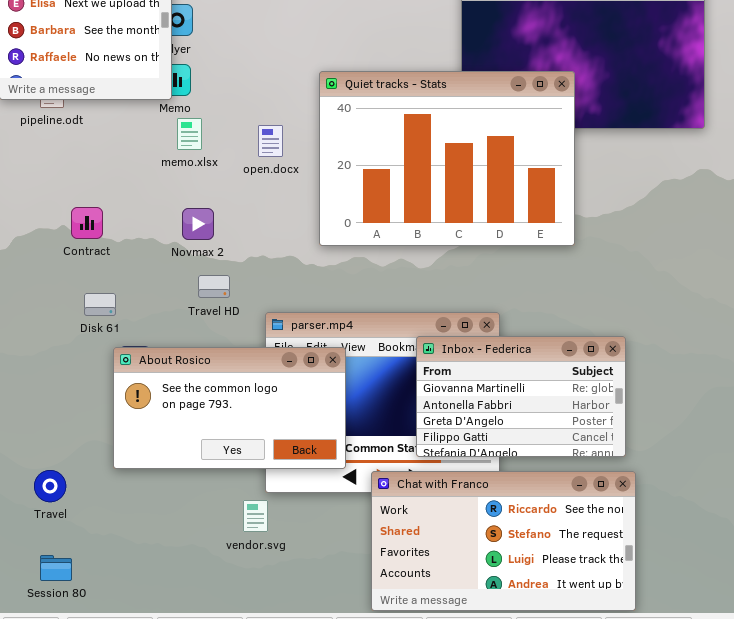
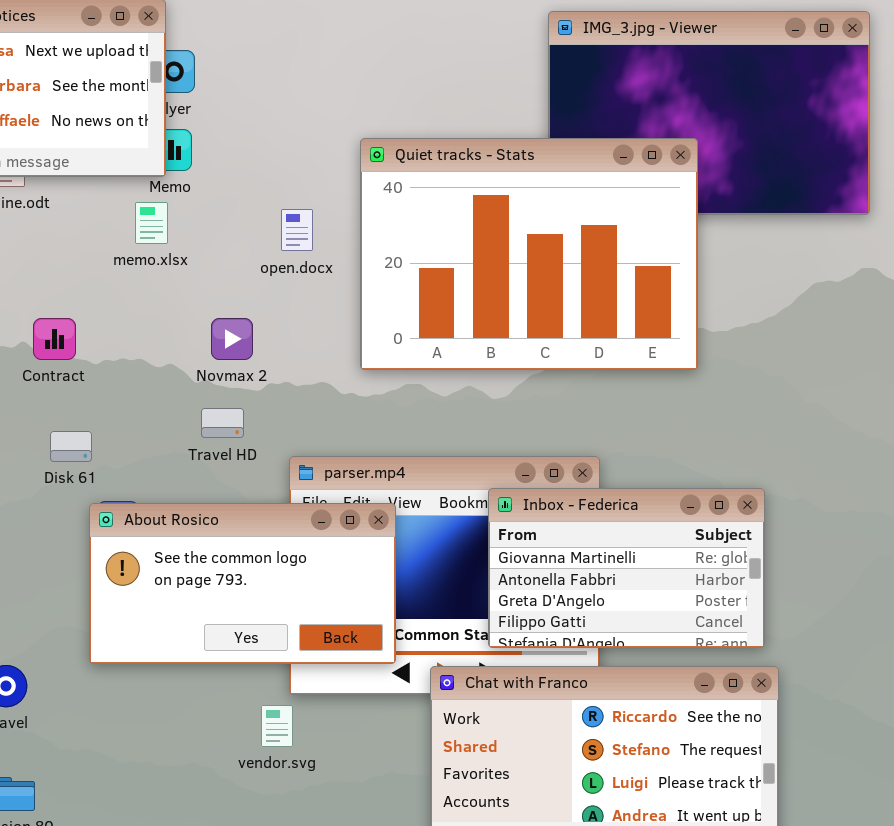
memo.xlsx: [177,118,202,150] -> [135,202,168,244], moved
Novmax 2: [182,208,214,240] -> [211,318,253,360], moved

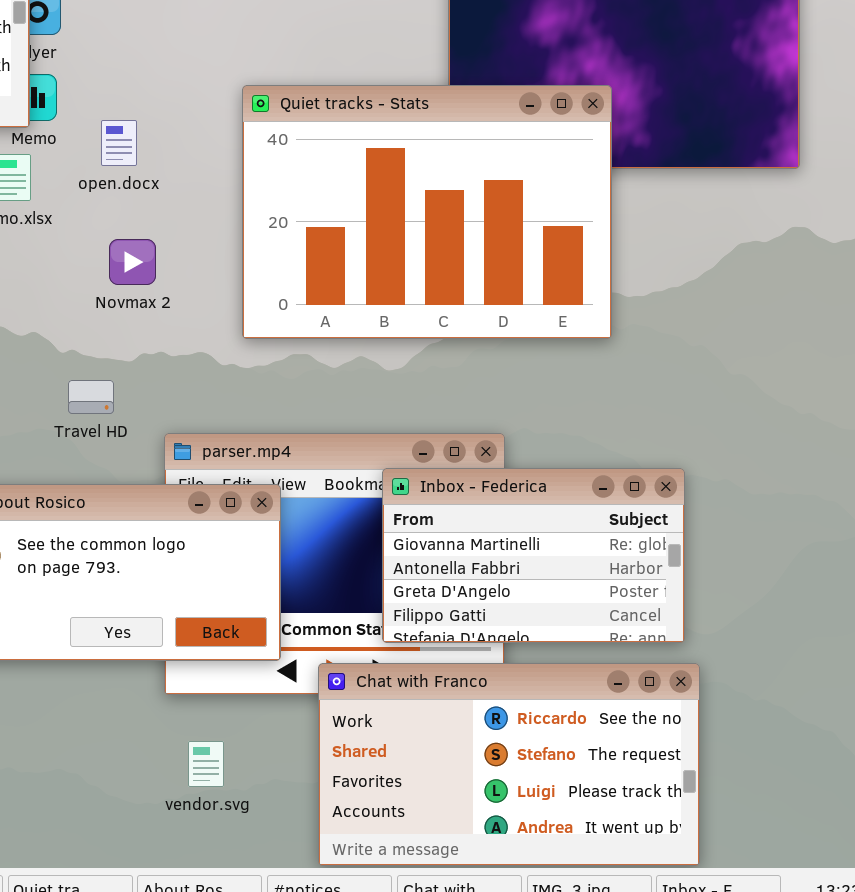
open.docx: [281,209,313,251] -> [101,120,137,166], moved
Novmax 2: [211,318,253,360] -> [109,239,156,285], moved
vendor.svg: [261,705,293,747] -> [188,741,224,787], moved

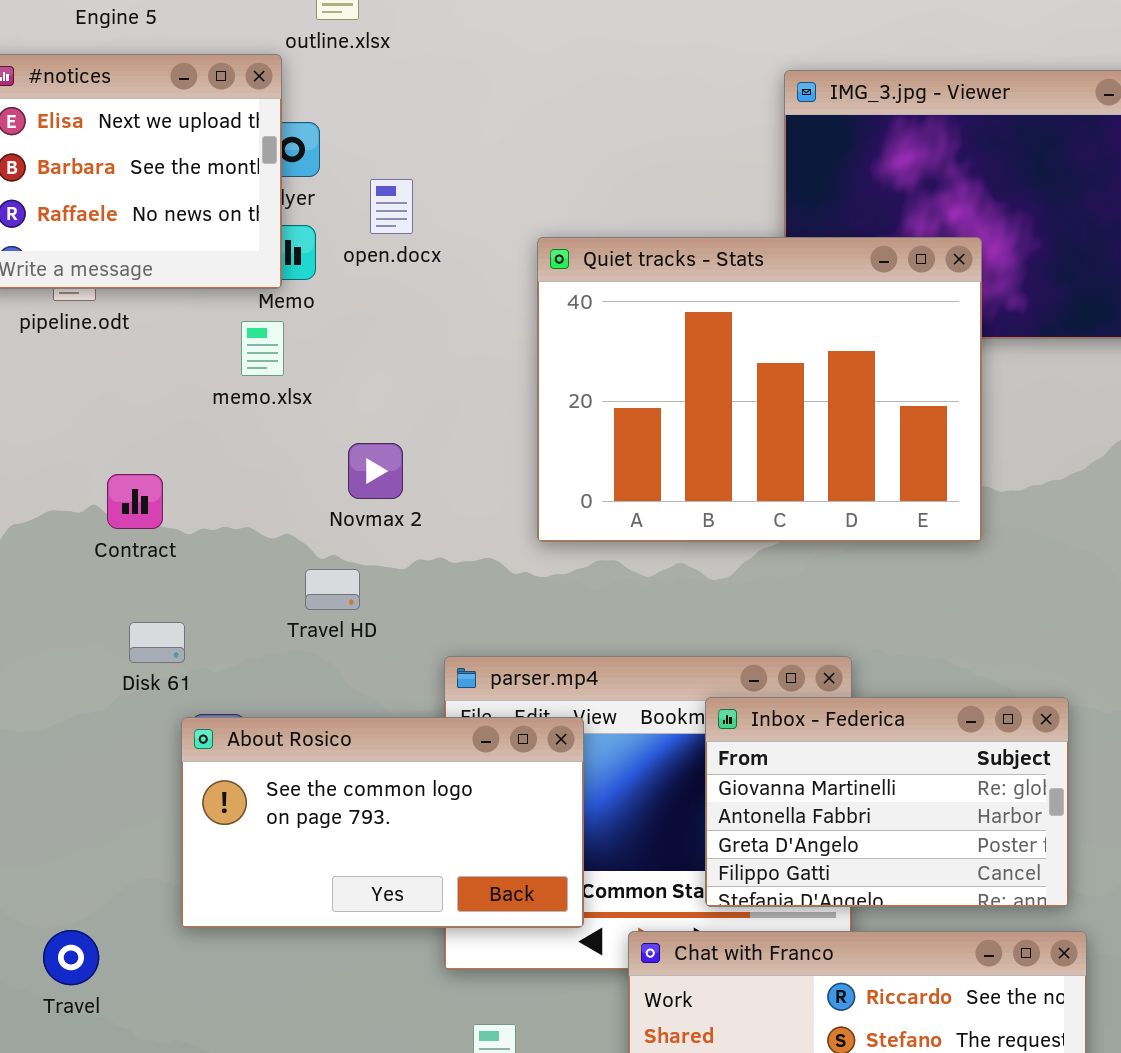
open.docx: [101,120,137,166] -> [370,179,413,234], moved
Novmax 2: [109,239,156,285] -> [348,443,403,499], moved
Travel HD: [68,380,114,414] -> [305,569,360,610], moved

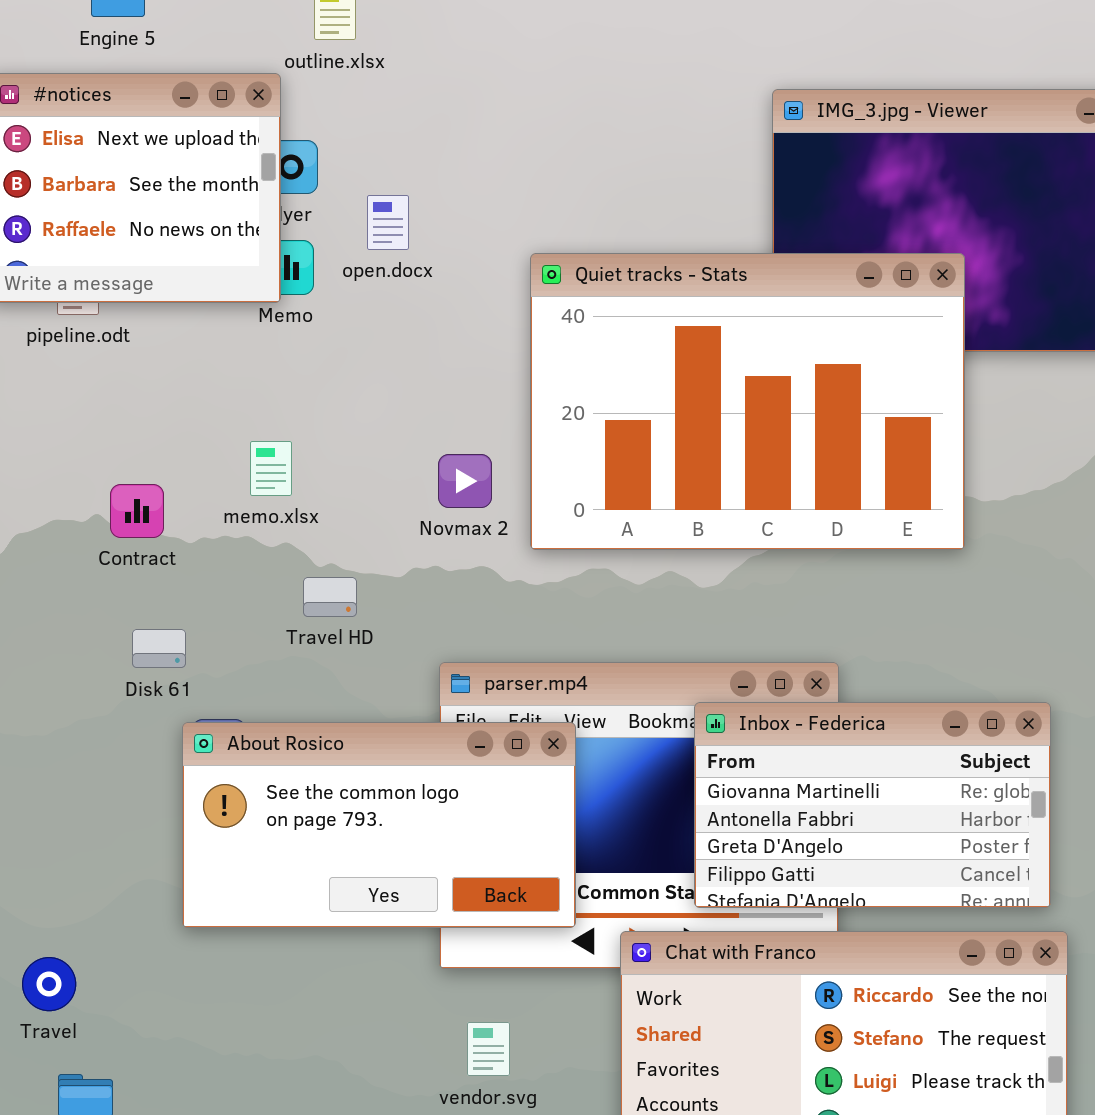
memo.xlsx: [241,321,284,376] -> [250,441,292,496], moved
Novmax 2: [348,443,403,499] -> [438,454,492,508], moved
Travel: [43,930,99,985] -> [22,957,76,1011], moved

